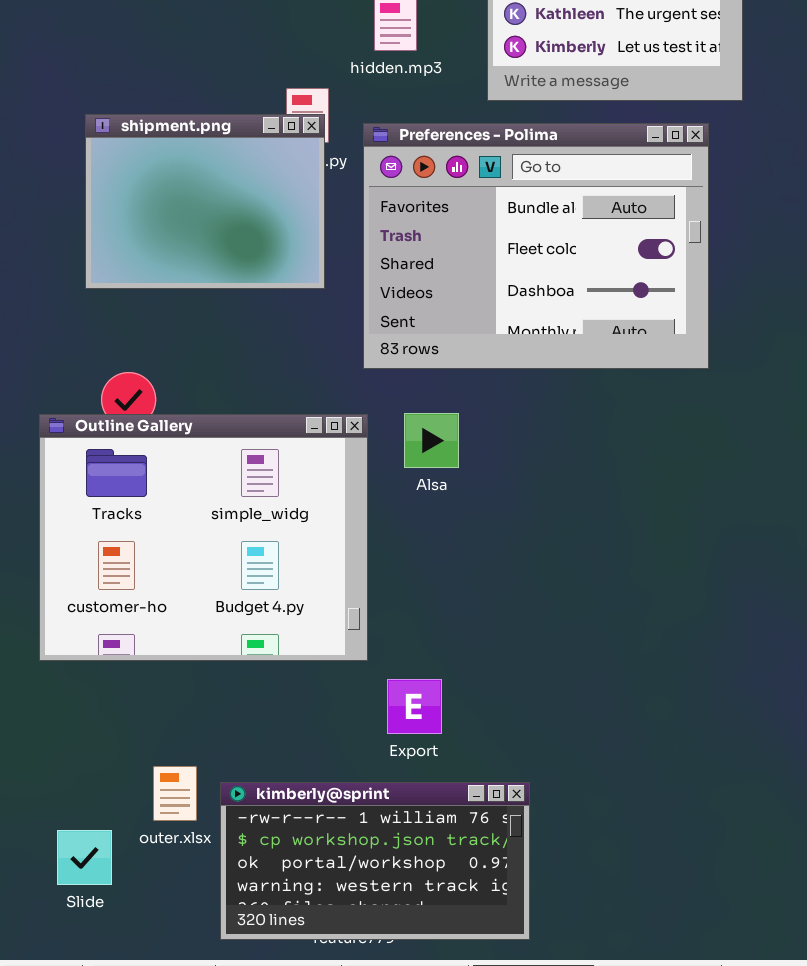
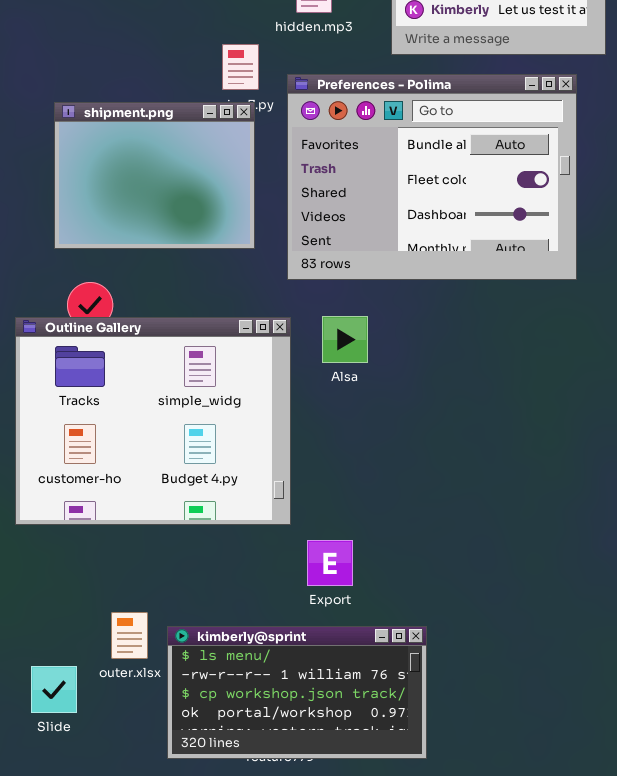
shipment.png: [85,114,325,289] -> [54,102,255,249], moved
kimberly@sprint: [220,782,530,940] -> [167,626,427,759], scrolled up 1 row

